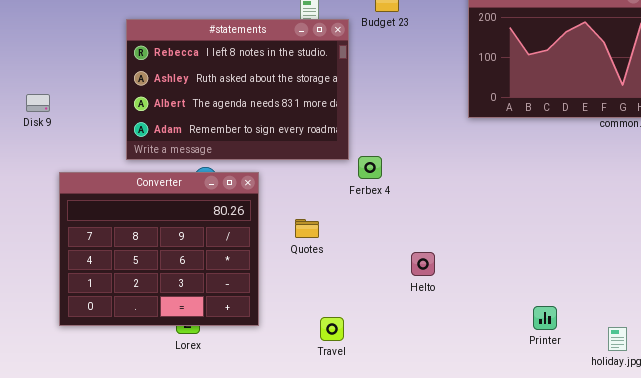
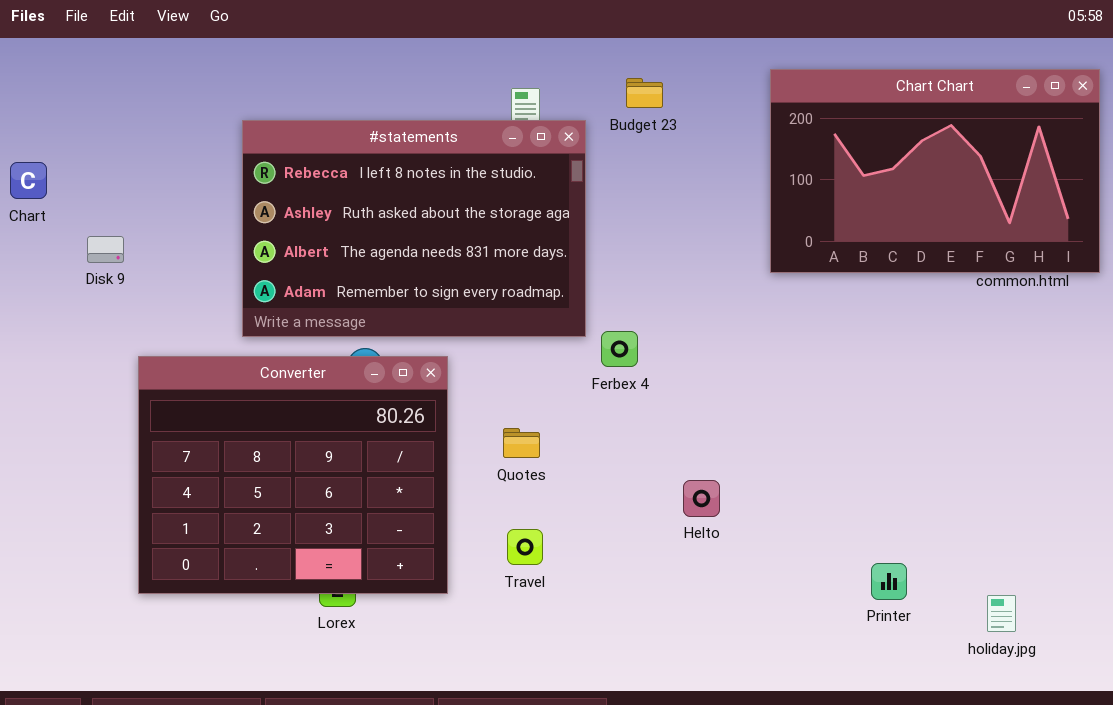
Travel: [320,317,344,341] -> [507,529,543,565], moved

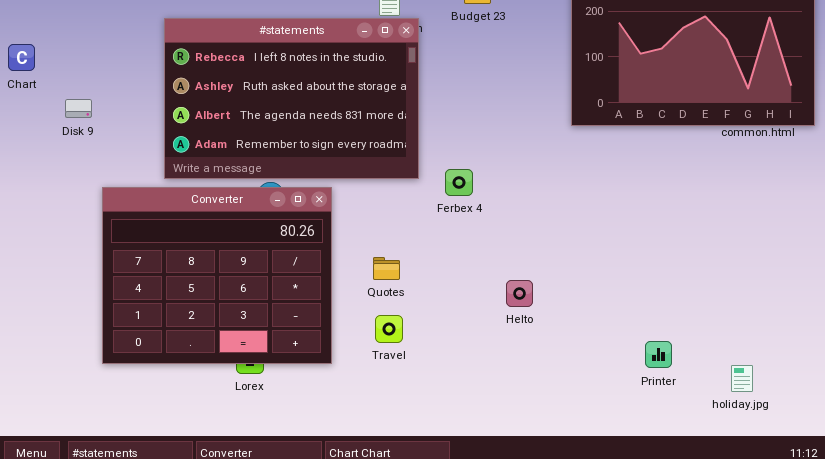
#statements: [242,120,586,337] -> [164,18,419,179], moved
Quotes: [503,428,540,458] -> [373,257,400,280], moved

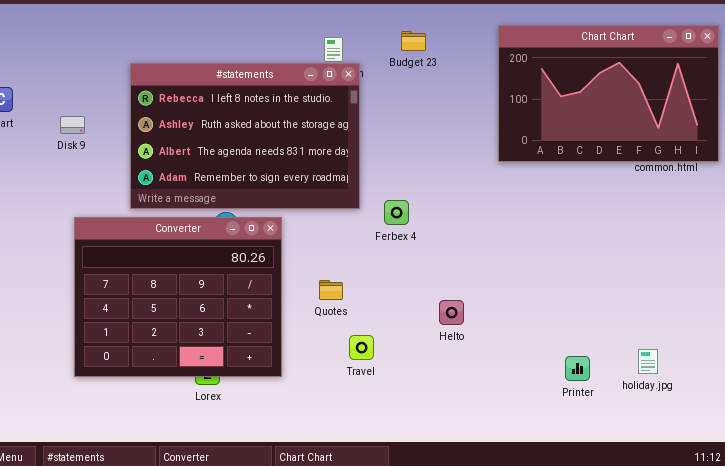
Disk 9: [65,99,92,118] -> [60,116,85,134], moved
Travel: [375,315,403,343] -> [349,335,374,360], moved
holiday.jpg: [731,365,753,392] -> [638,349,658,374], moved

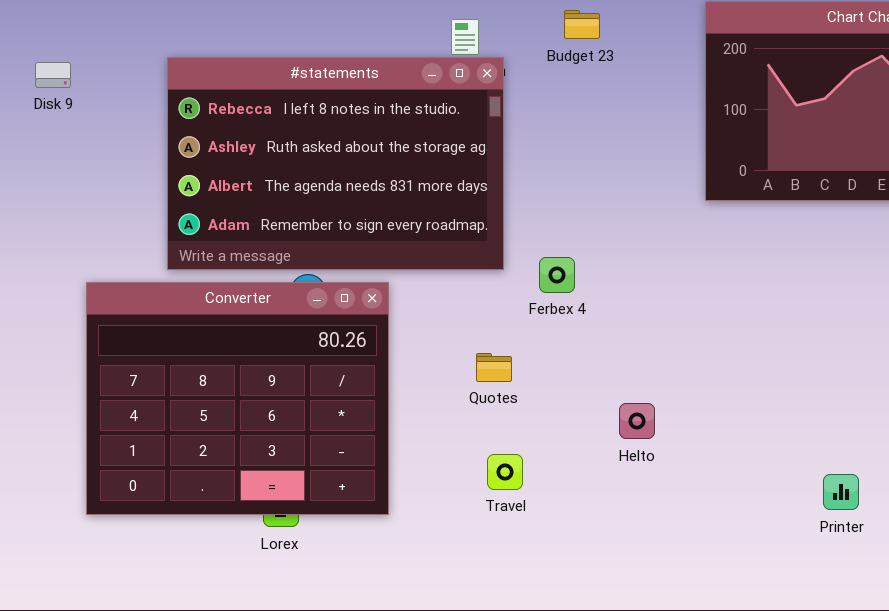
Disk 9: [60,116,85,134] -> [35,62,71,88], moved
Quotes: [319,280,343,300] -> [476,353,512,382], moved
Printer: [565,356,590,381] -> [823,474,859,510], moved

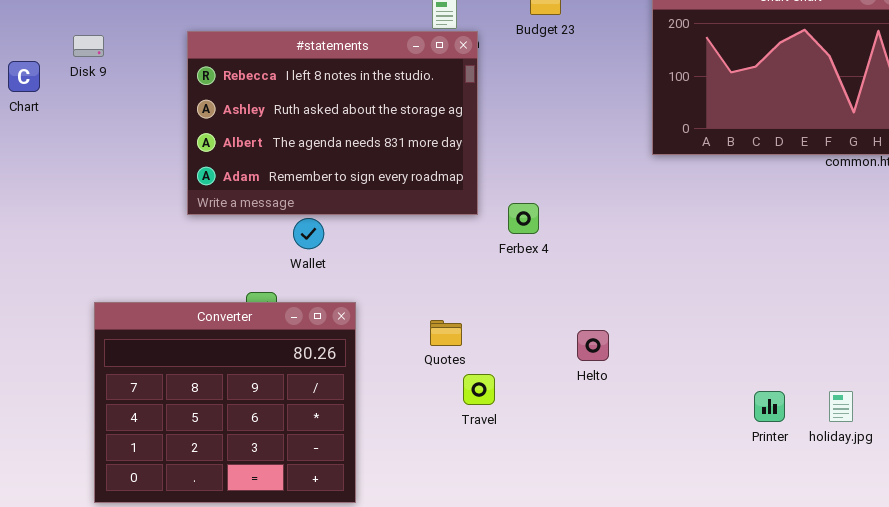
Converter: [86,282,389,515] -> [94,302,356,503], moved
Quotes: [476,353,512,382] -> [430,320,462,346], moved

